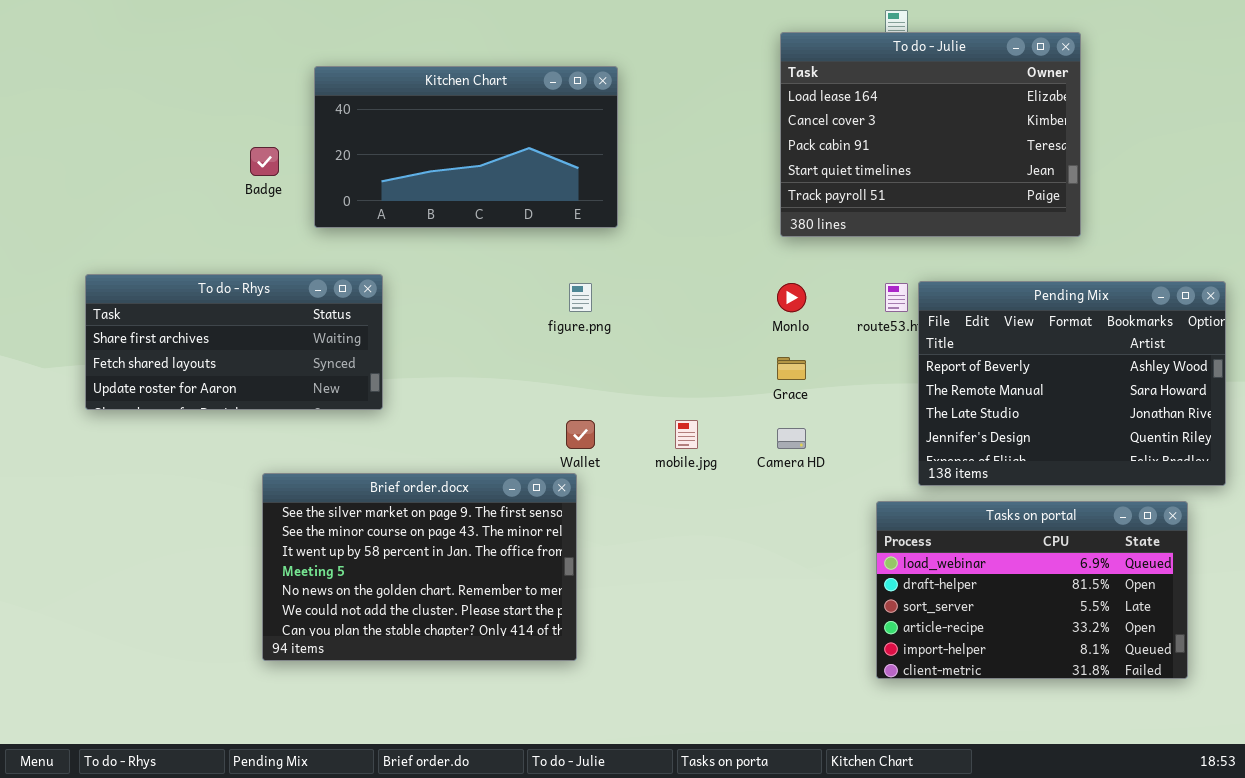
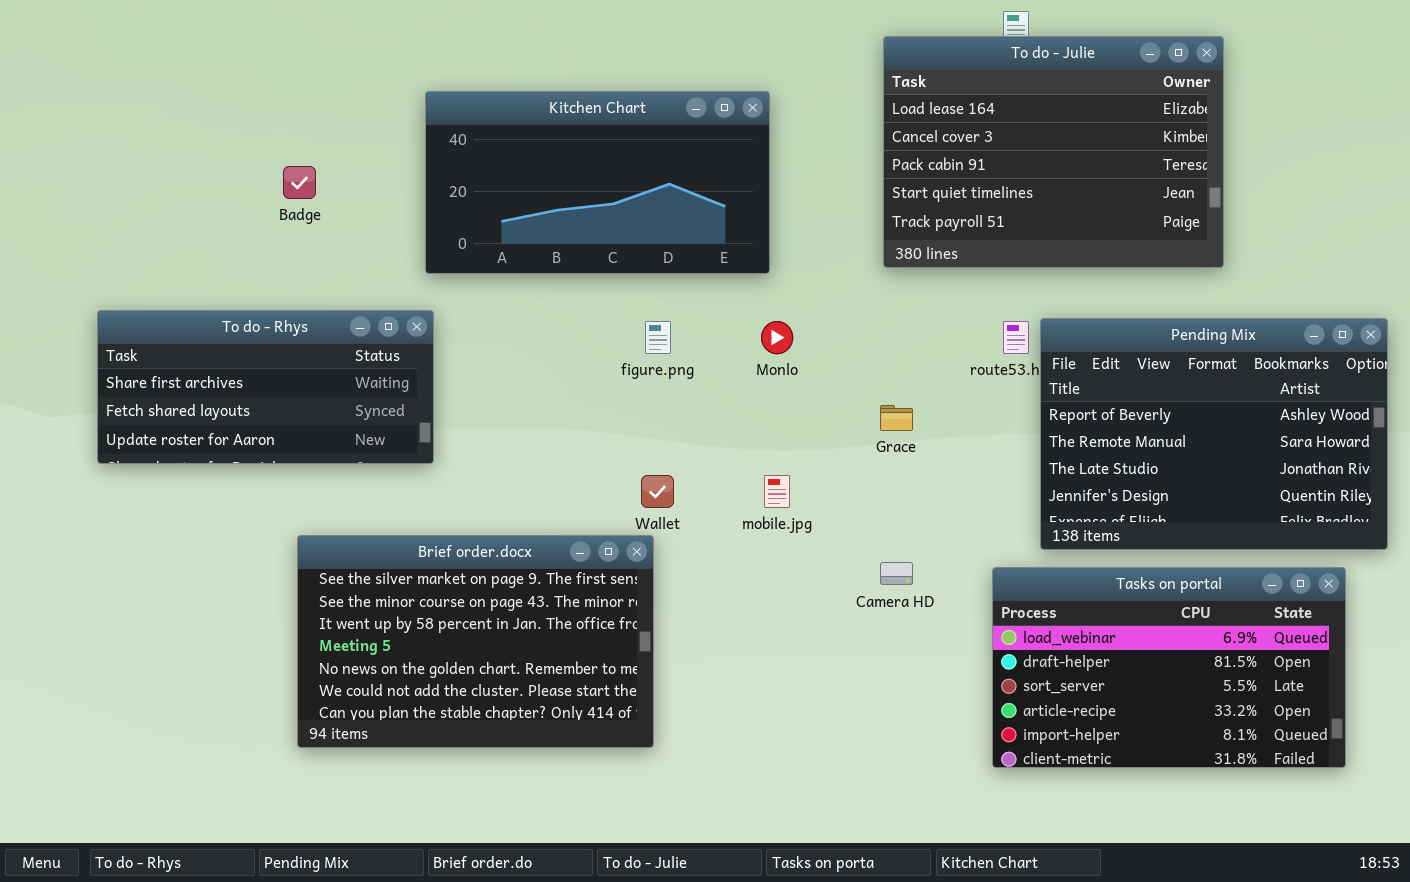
Kitchen Chart: [314,66,618,228] -> [425,91,770,274], moved
Monlo: [777,283,806,312] -> [761,321,793,354], moved
Camera HD: [777,428,806,449] -> [880,562,913,585], moved

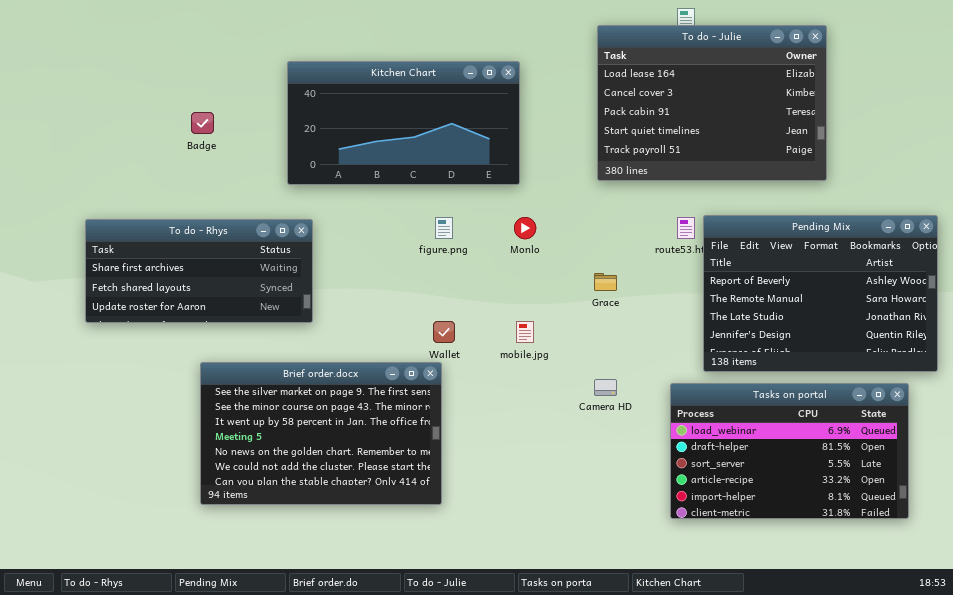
To do - Rhys: [97,310,434,464] -> [85,219,313,323], moved

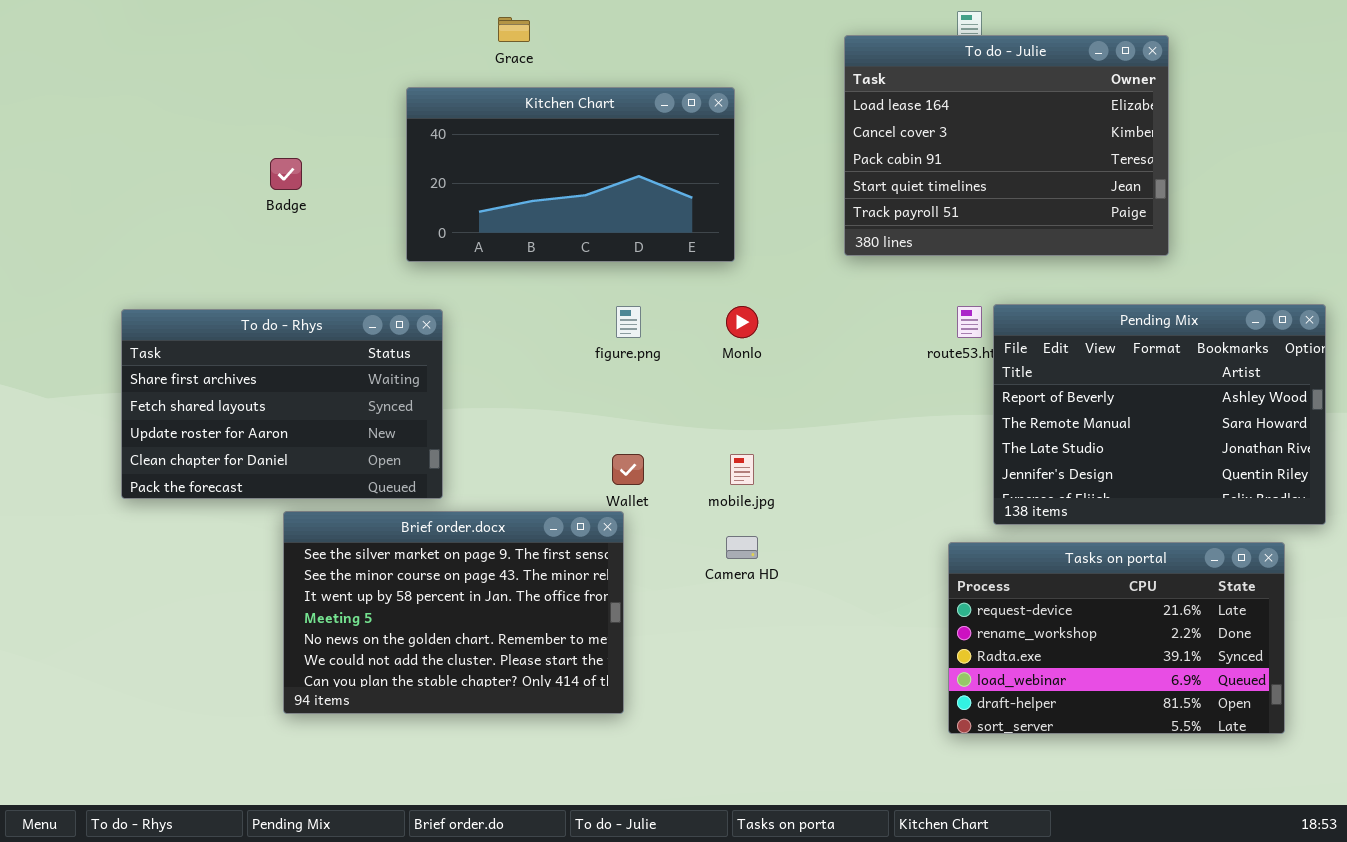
To do - Rhys: [85,219,313,323] -> [121,309,443,499], resized
Grace: [594,273,617,291] -> [498,17,530,42], moved
Camera HD: [594,379,617,396] -> [726,536,758,559], moved
Tasks on portal: [670,383,909,519] -> [948,542,1285,734], scrolled up 3 rows

